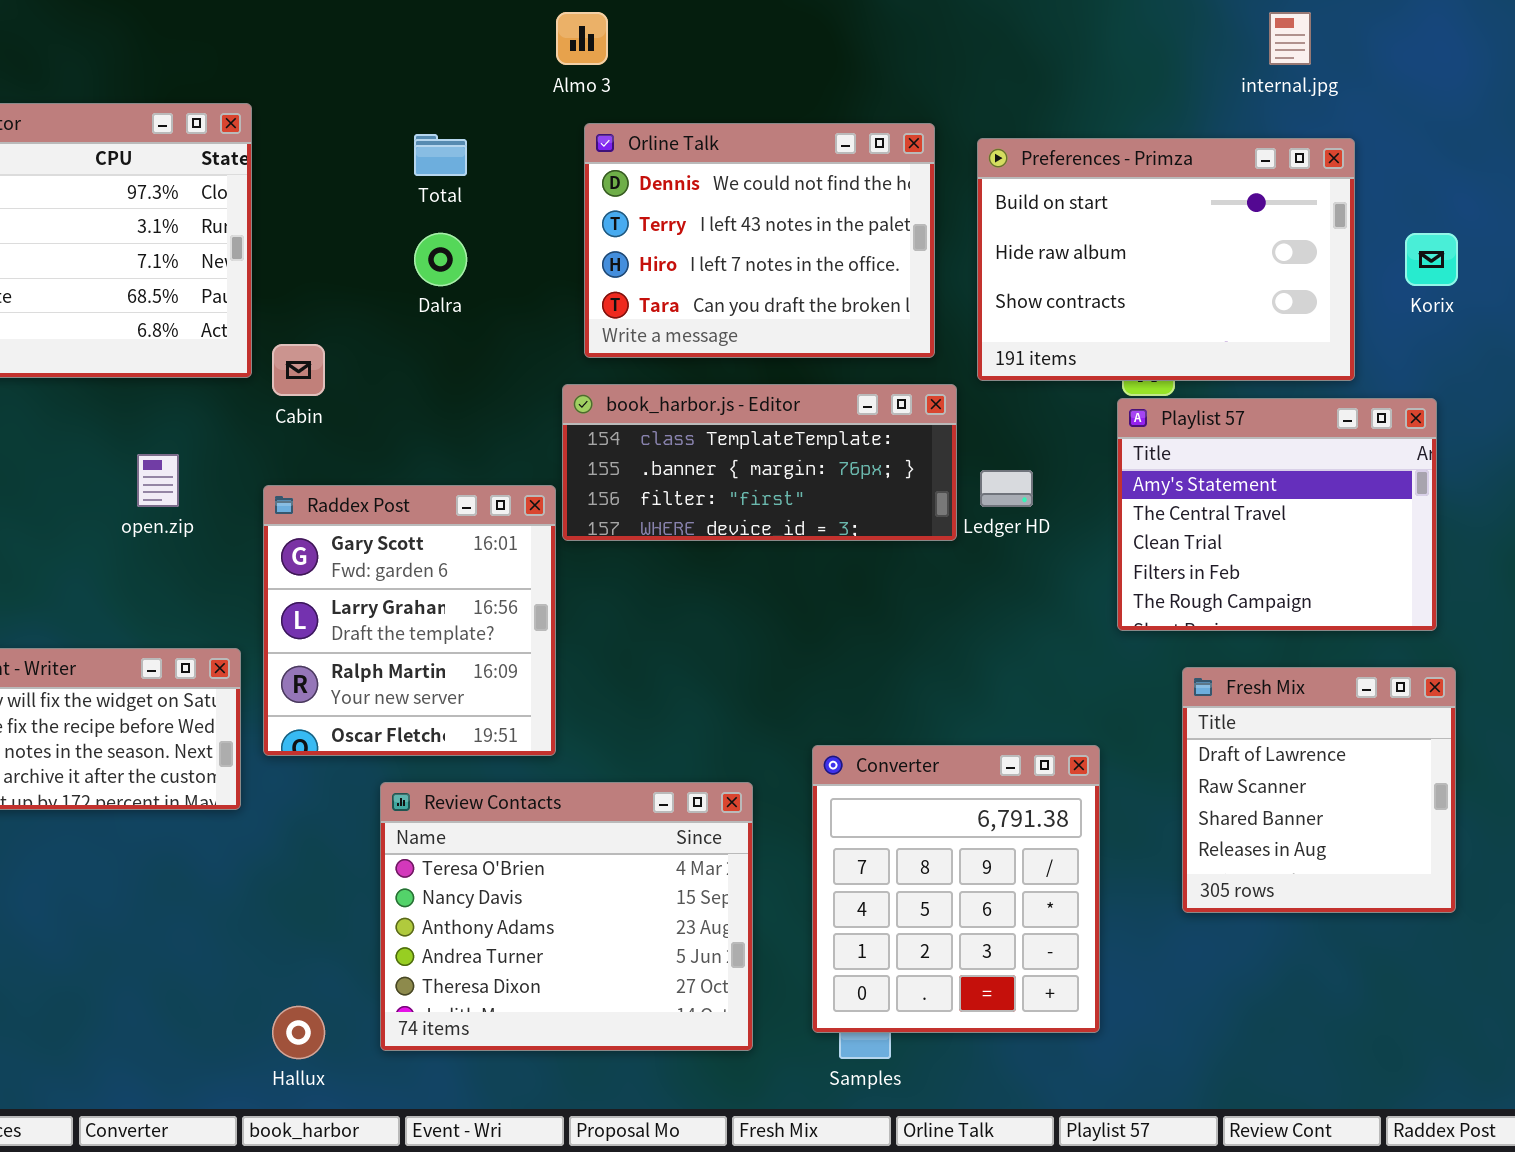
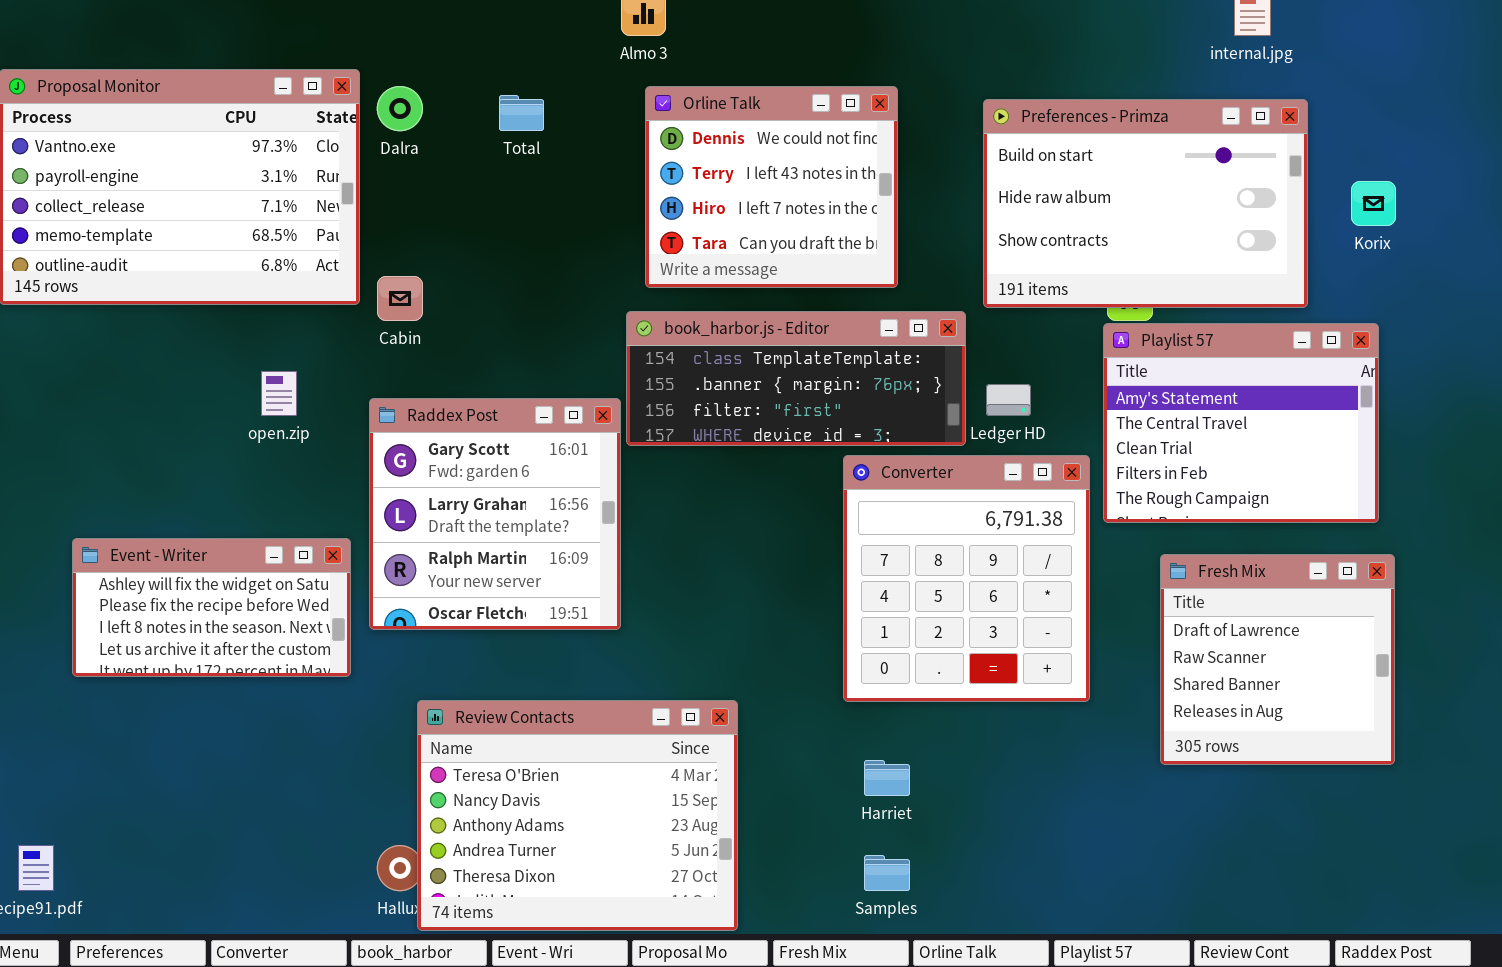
Orline Talk: [584,123,935,358] -> [645,86,898,288], resized
Dalra: [414,233,467,286] -> [377,86,423,131], moved
Converter: [812,745,1100,1033] -> [843,455,1090,702], moved
Review Contacts: [380,782,753,1051] -> [417,700,738,931], moved

